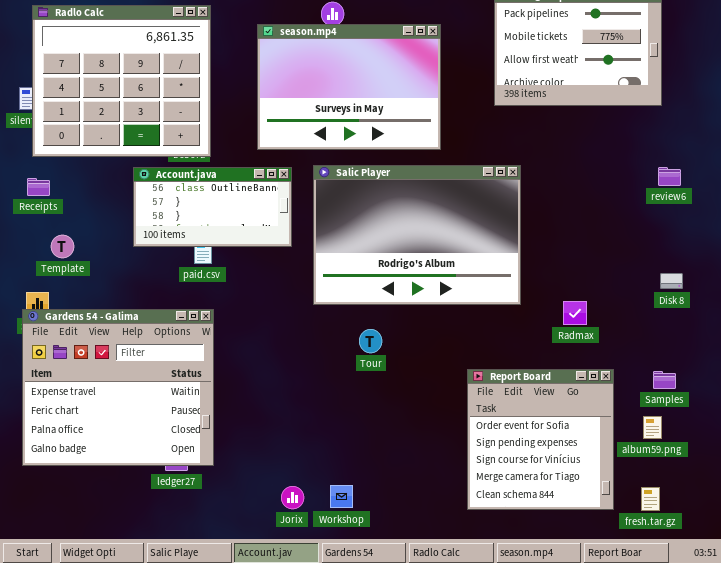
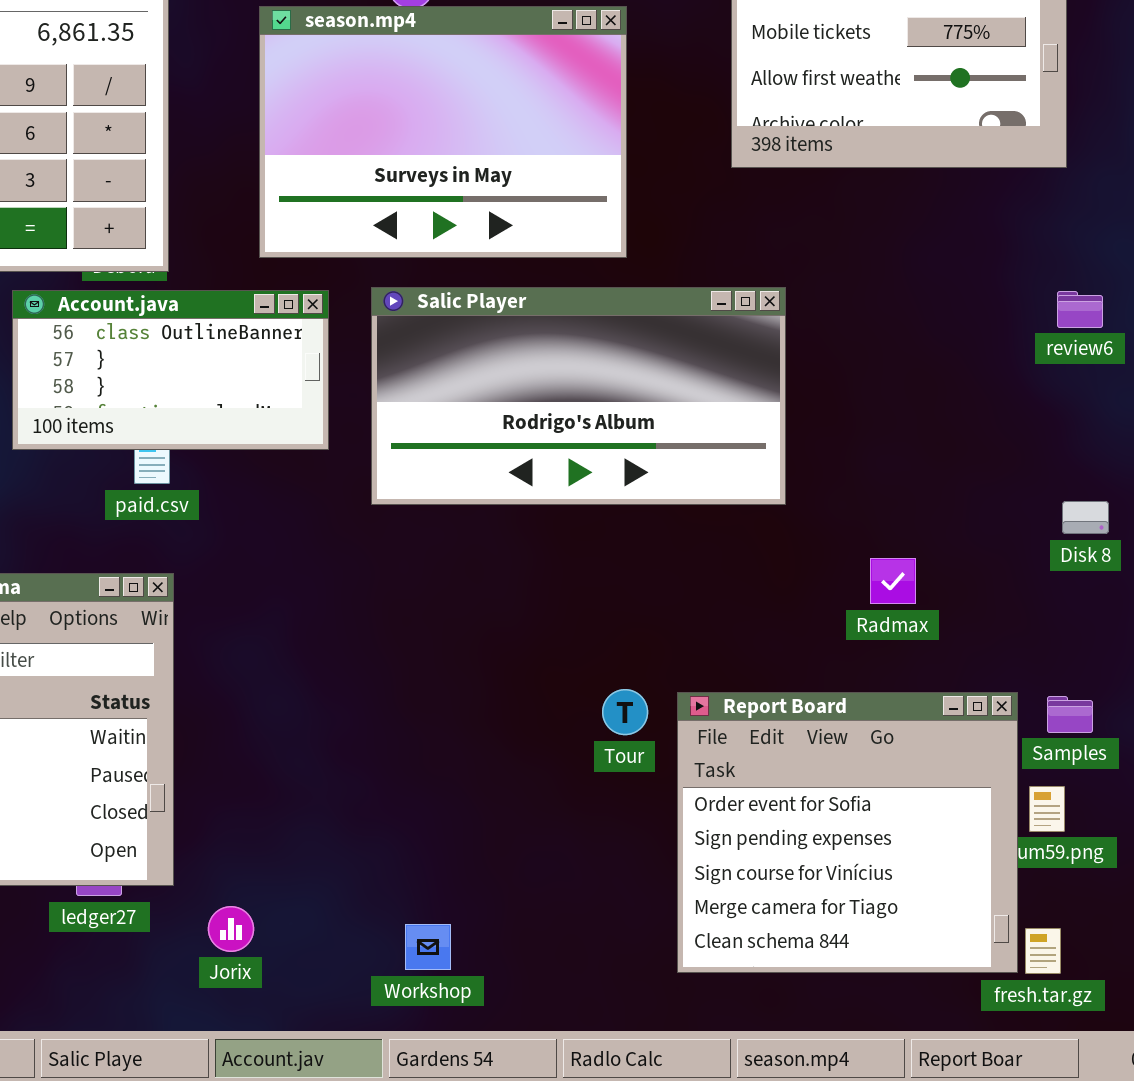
Salic Player: [313,165,521,305] -> [371,287,786,505], resized
Tour: [359,329,382,353] -> [602,689,648,735], moved
Report Board: [467,369,614,510] -> [677,692,1018,973], resized
Jorix: [281,486,304,509] -> [208,906,254,952], moved

